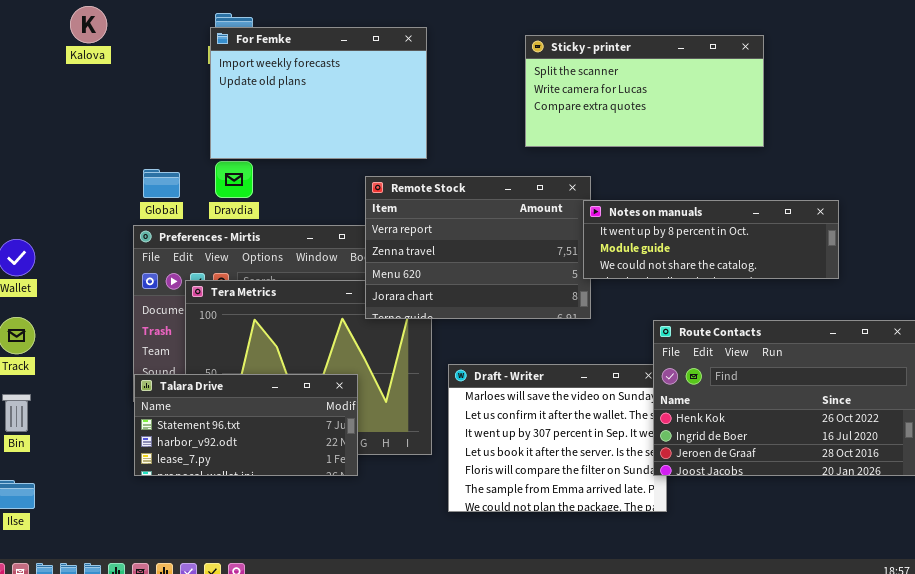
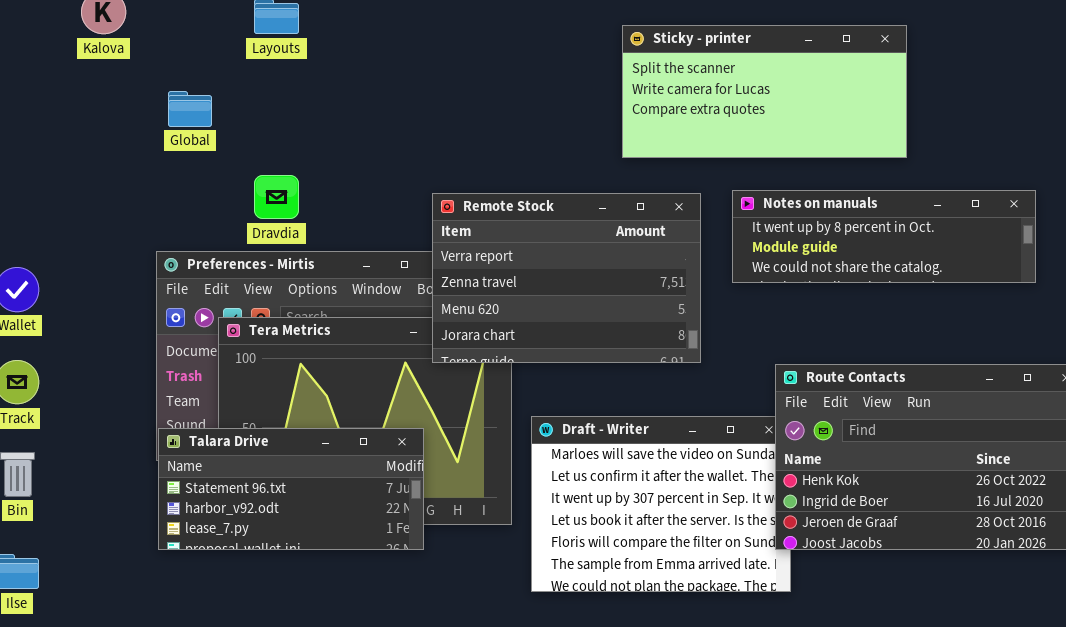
For Femke: [210,27,427,159] -> none, closed
Global: [143,169,180,198] -> [168,91,212,127], moved
Notes on manuals: [583,200,839,279] -> [732,190,1036,283], moved

